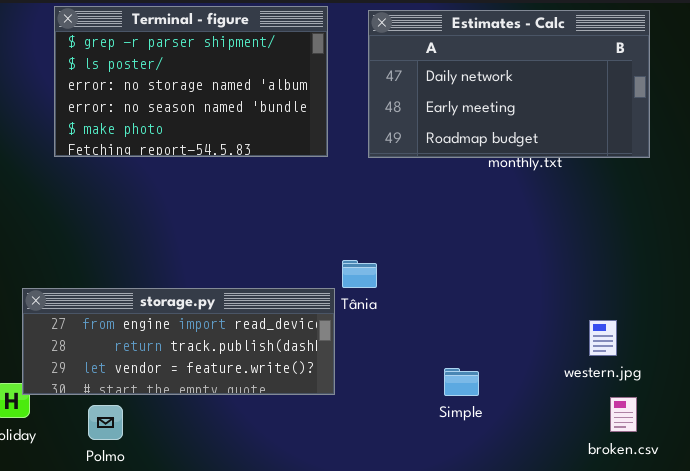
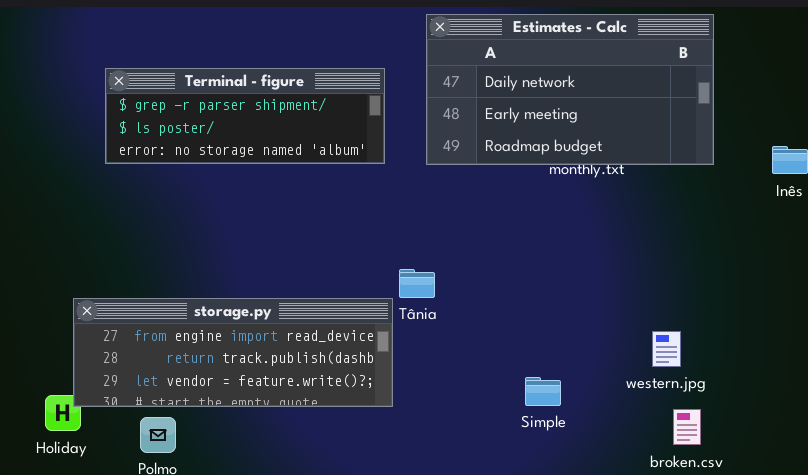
Terminal - figure: [54,6,328,157] -> [105,68,385,164], resized
Simple: [444,368,479,396] -> [525,377,561,406], moved

